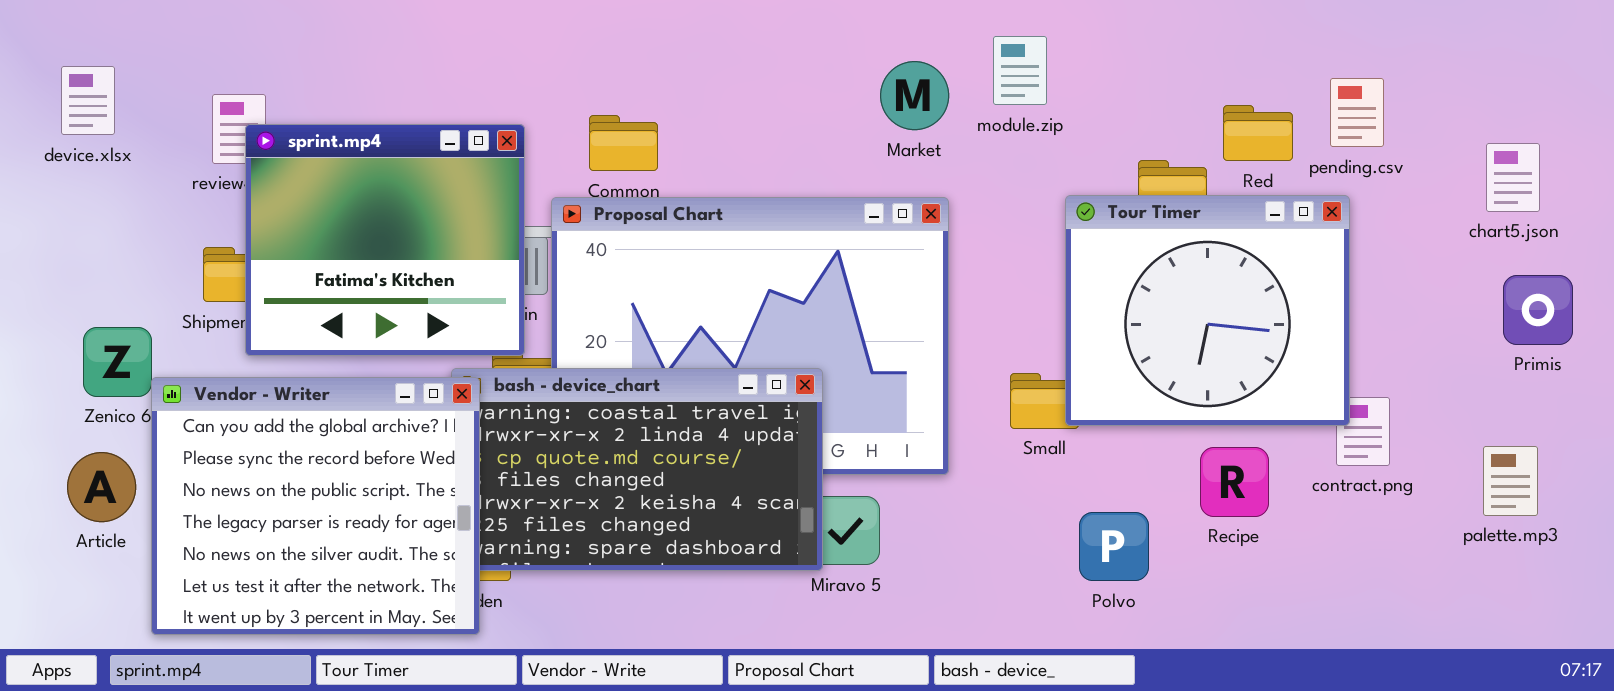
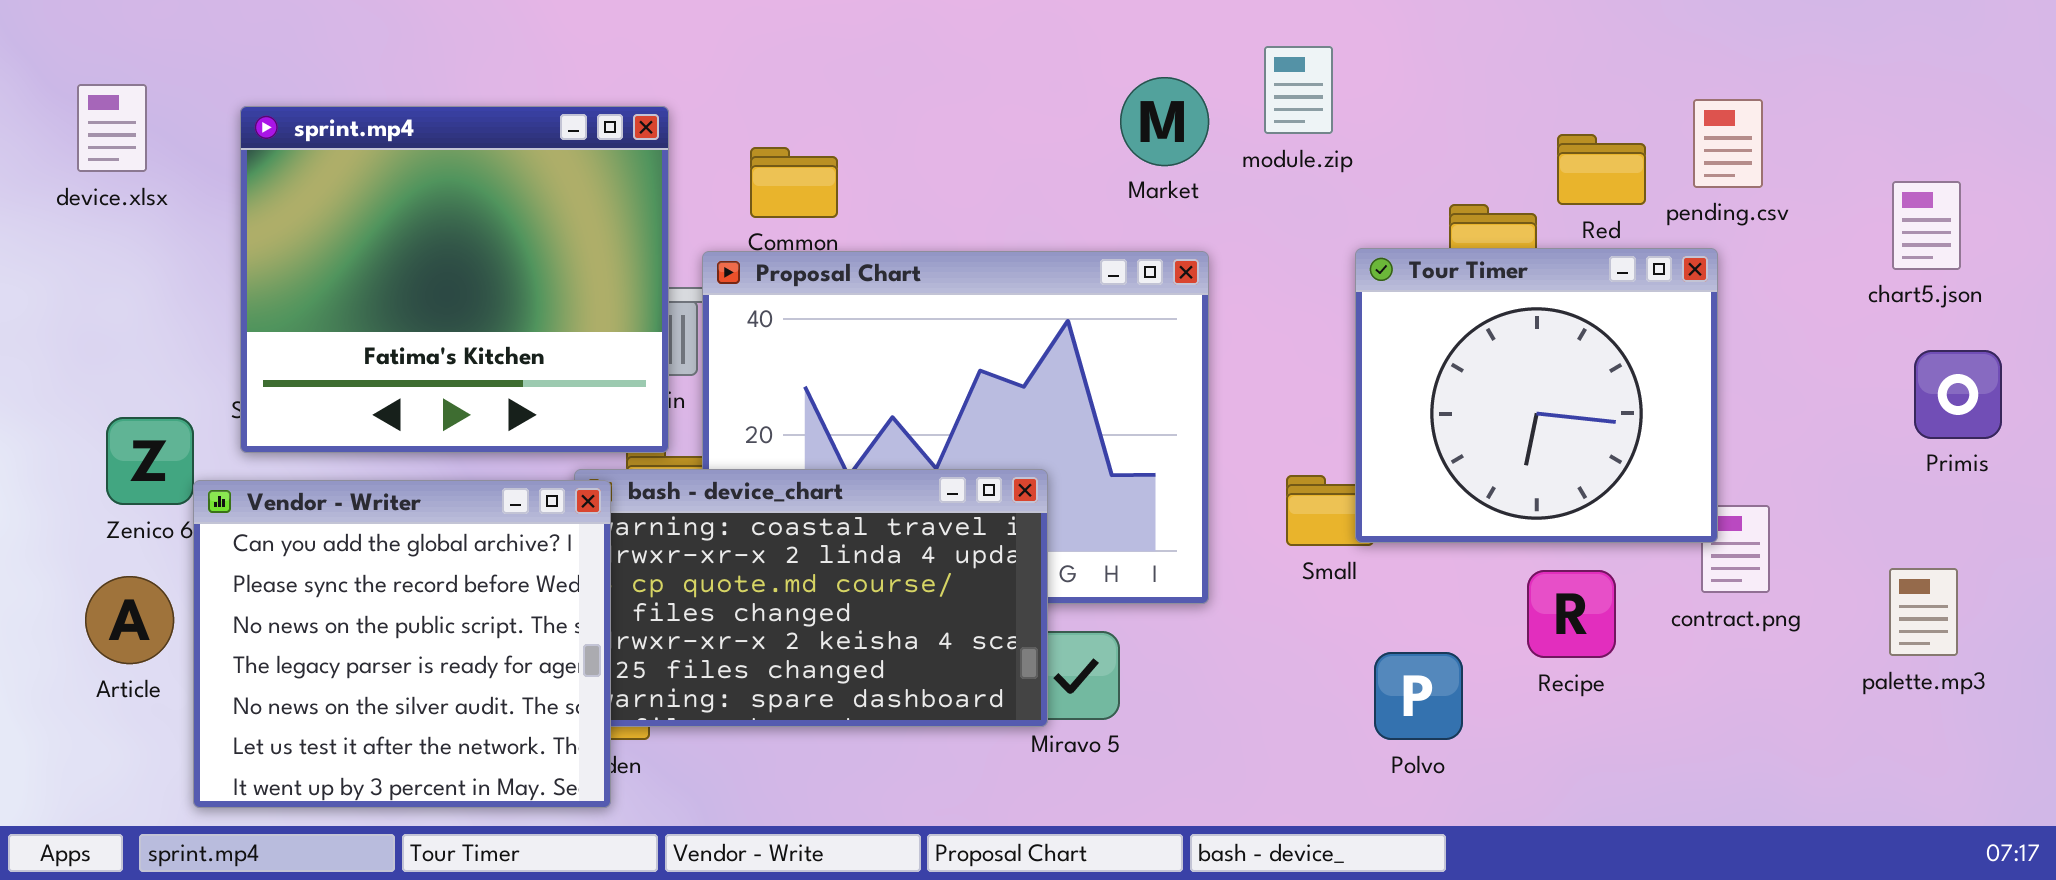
sprint.mp4: [245,124,525,356] -> [240,106,669,453], resized

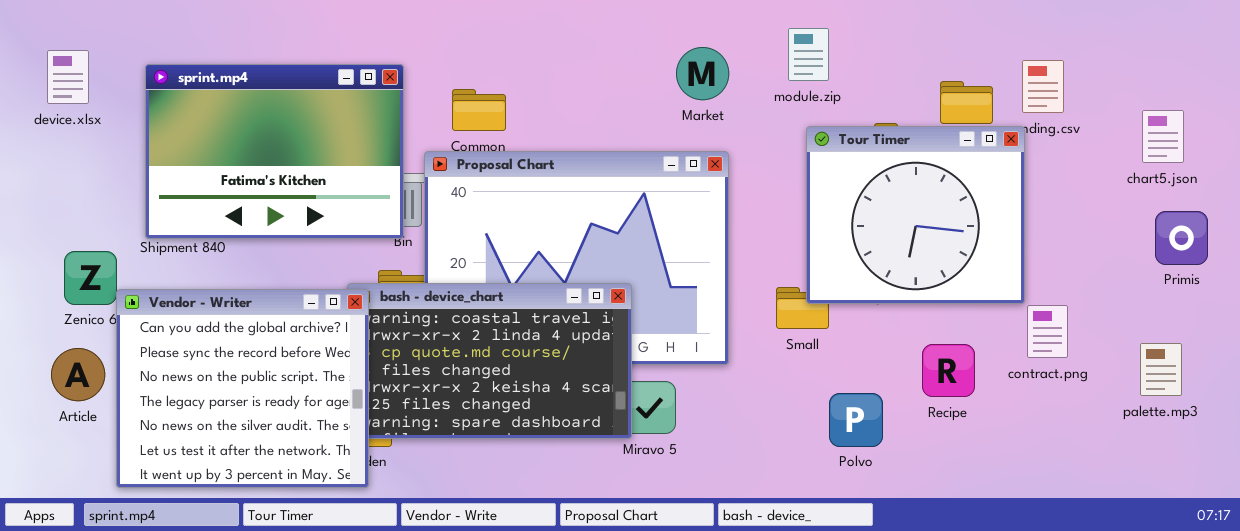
module.zip: [1264,46,1333,134] -> [788,28,829,81], moved
sprint.mp4: [240,106,669,453] -> [145,64,404,239], resized
Tour Timer: [1355,248,1718,543] -> [806,126,1025,304], moved

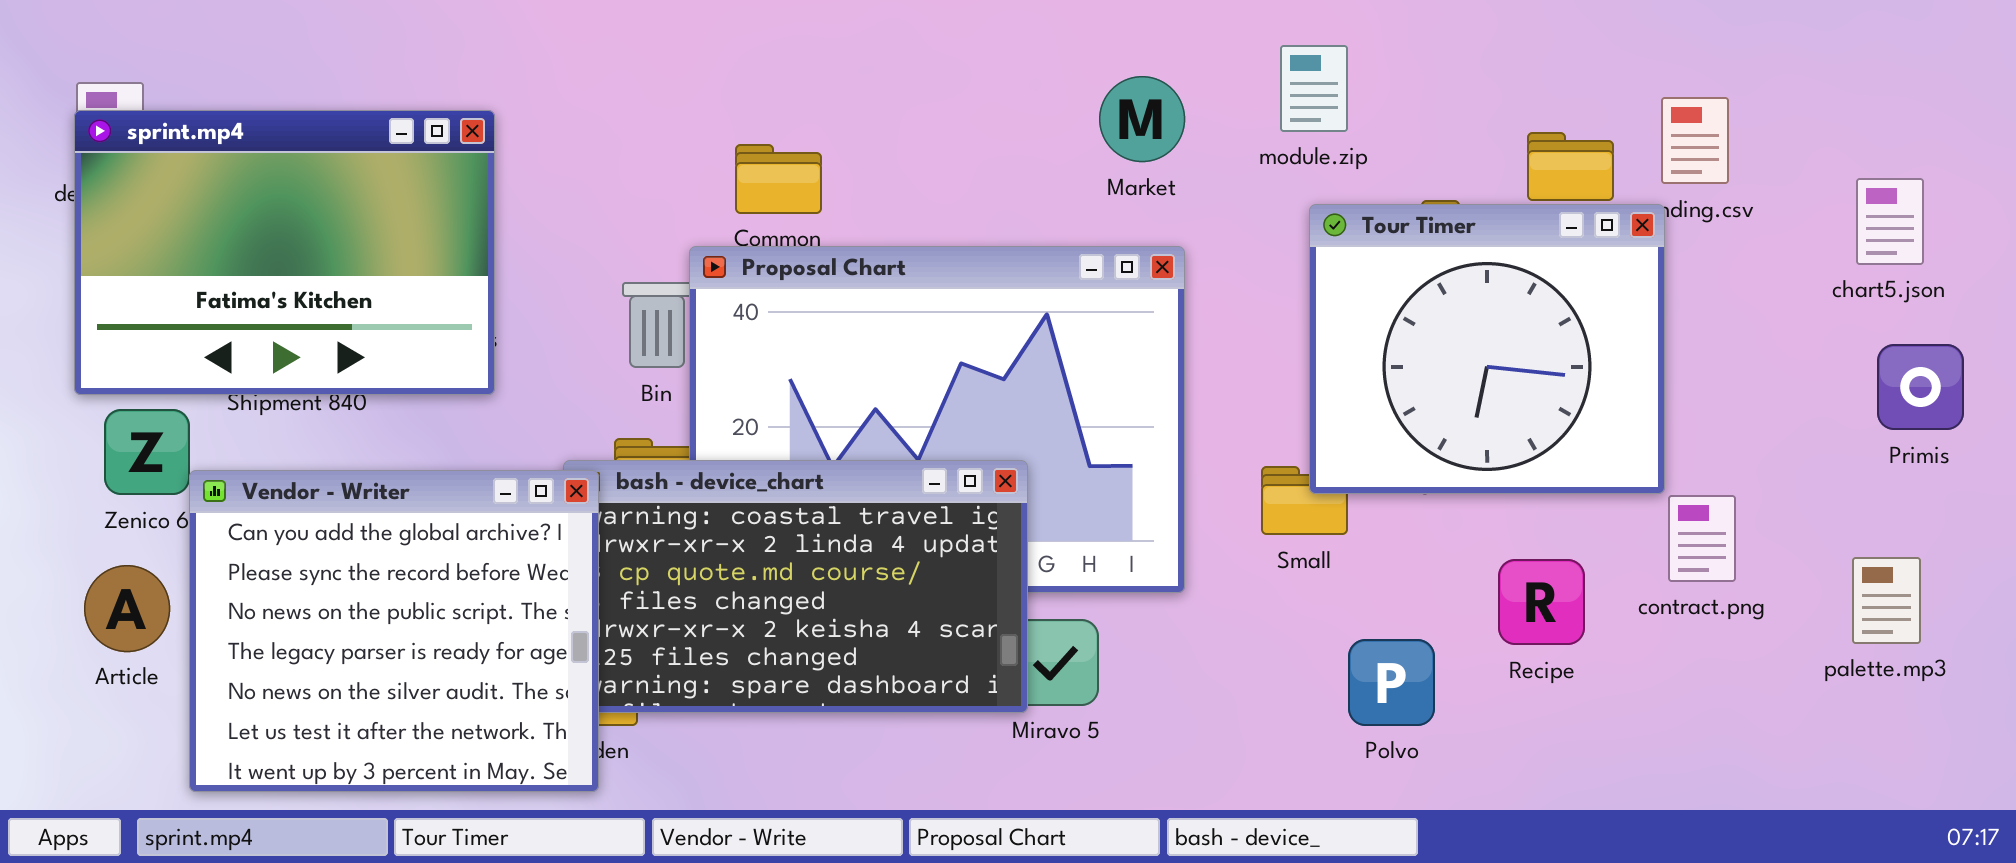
sprint.mp4: [145,64,404,239] -> [74,110,495,395], moved

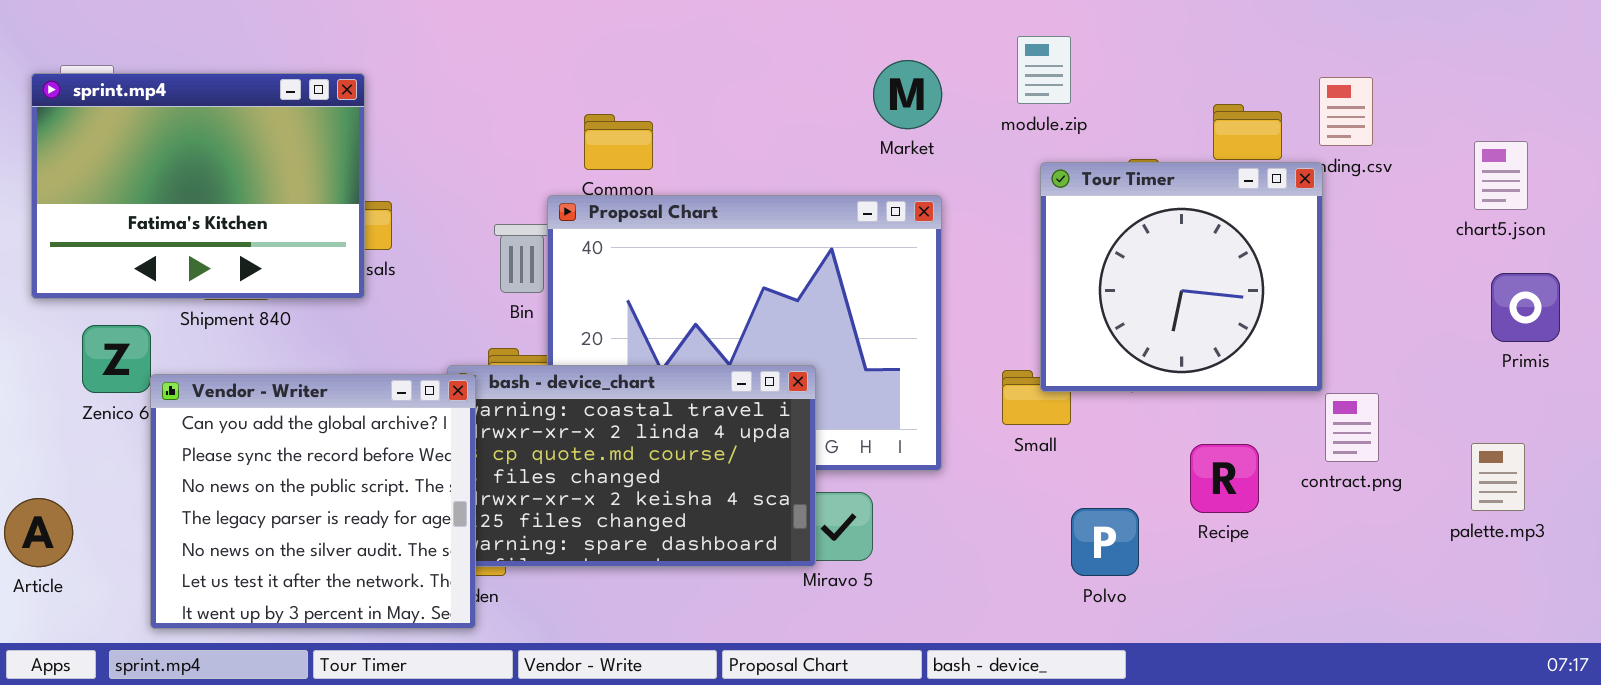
sprint.mp4: [74,110,495,395] -> [31,73,365,299], moved
Article: [84,565,170,652] -> [4,498,73,567], moved

